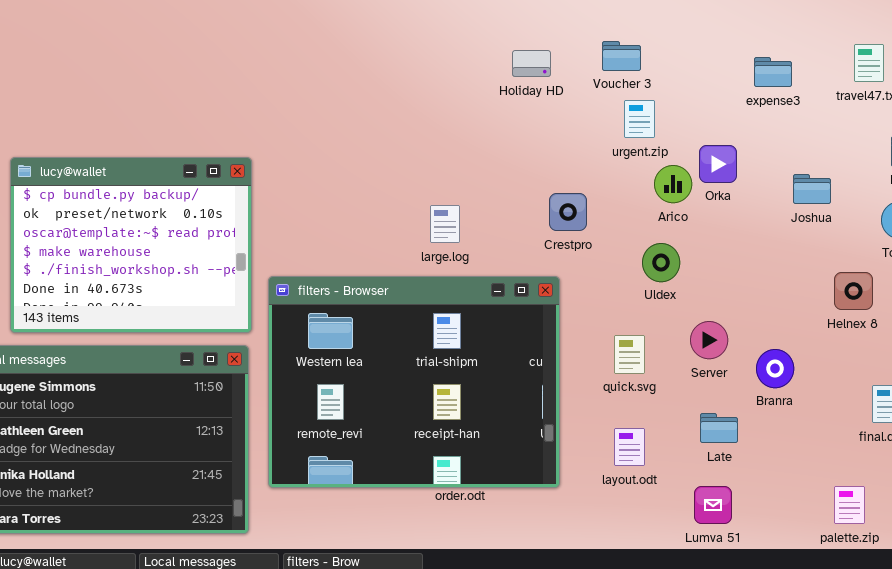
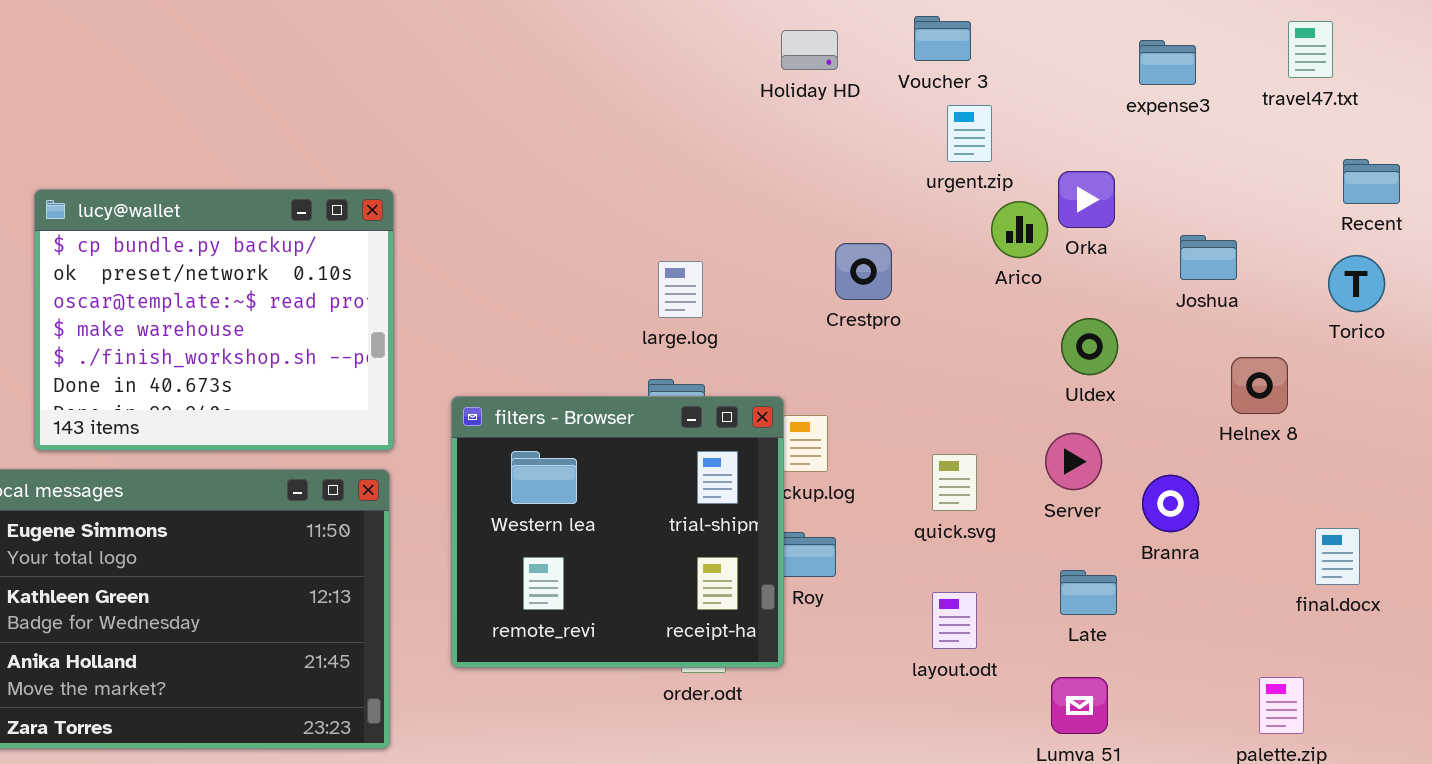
Joshua: [793,174,831,204] -> [1180,235,1237,280], moved
Uldex: [642,243,680,282] -> [1061,318,1118,375], moved
Helnex 8: [834,272,873,310] -> [1231,357,1288,414], moved
filters - Browser: [268,276,560,488] -> [451,396,784,668], moved, resized

